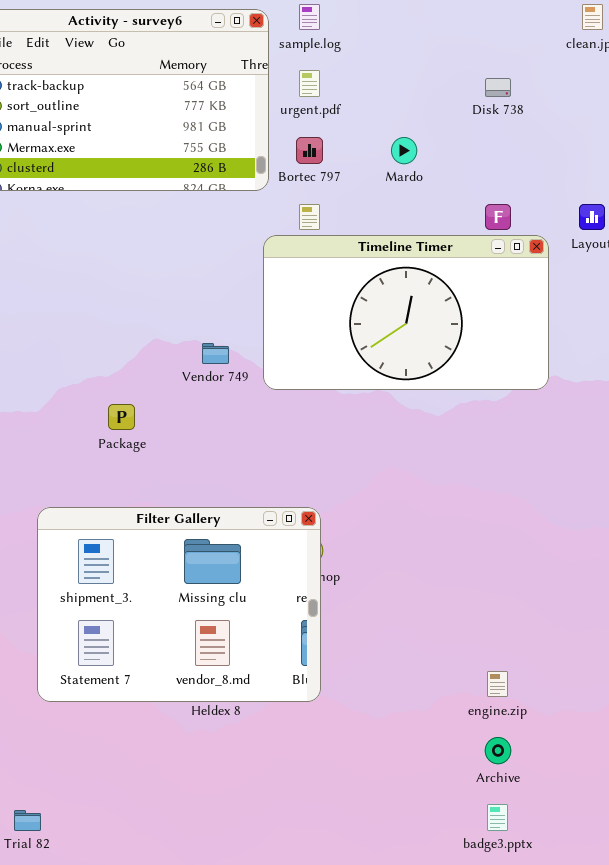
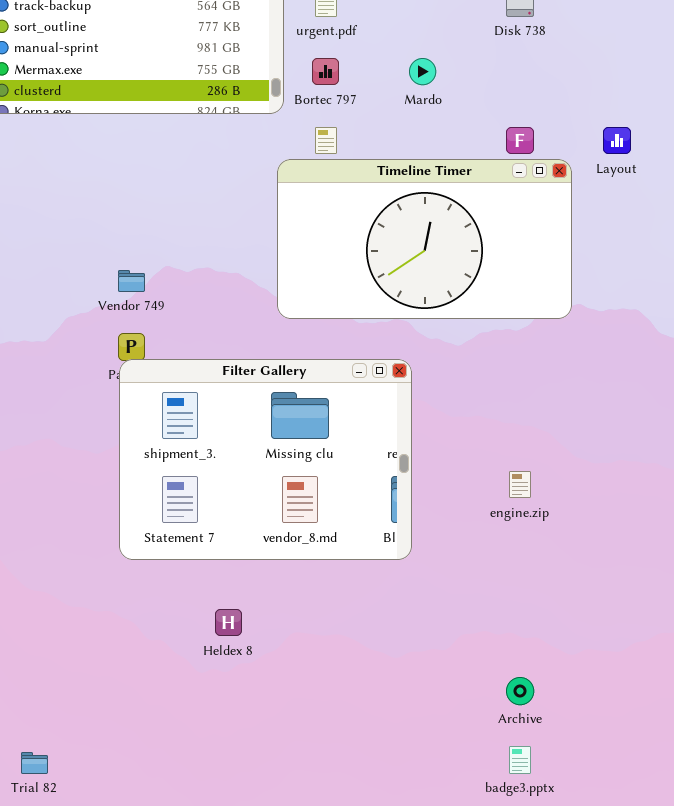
Vendor 749: [202,343,229,364] -> [118,270,145,292], moved
Filter Gallery: [37,507,321,702] -> [119,359,412,560], moved
engine.zip: [487,671,508,697] -> [509,471,531,498], moved

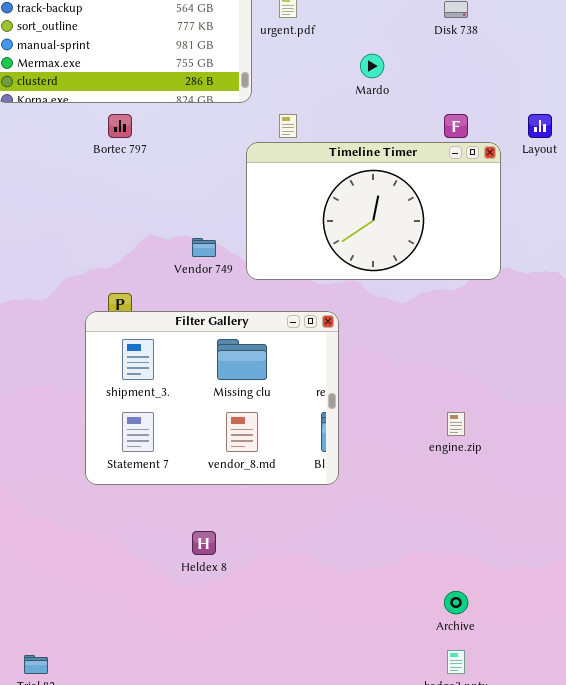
Bortec 797: [312,58,339,85] -> [108,114,132,138], moved
Vendor 749: [118,270,145,292] -> [192,238,216,257], moved
Filter Gallery: [119,359,412,560] -> [85,311,339,485], moved

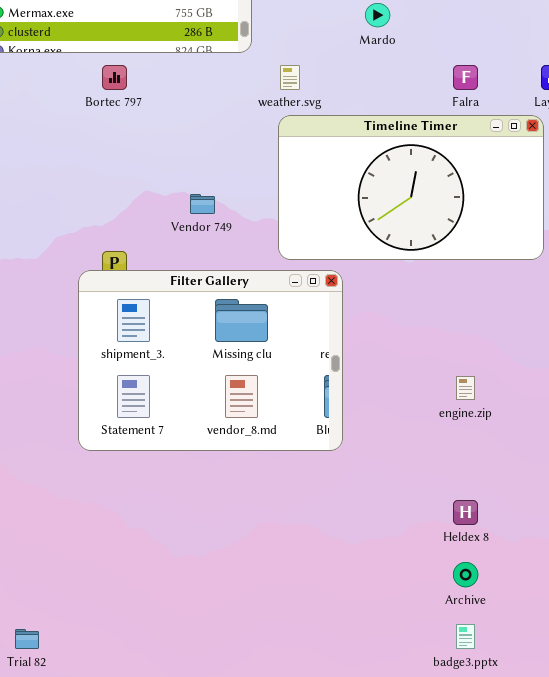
Timeline Timer: [246,142,501,280] -> [278,115,544,260], moved
Heldex 8: [192,531,216,555] -> [453,500,478,525], moved

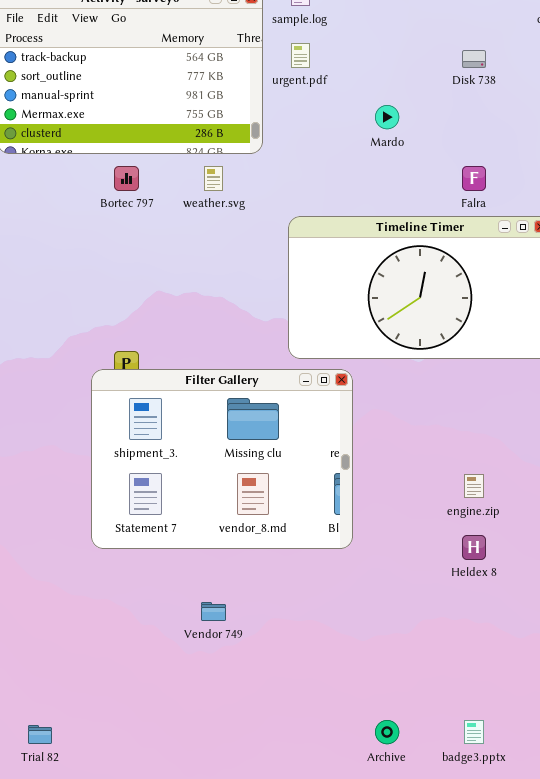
weather.svg: [280,65,300,90] -> [204,166,223,191], moved
Vendor 749: [190,194,215,214] -> [201,602,226,621], moved
Heldex 8: [453,500,478,525] -> [462,535,486,560], moved
Archive: [453,562,478,587] -> [375,720,399,744], moved

